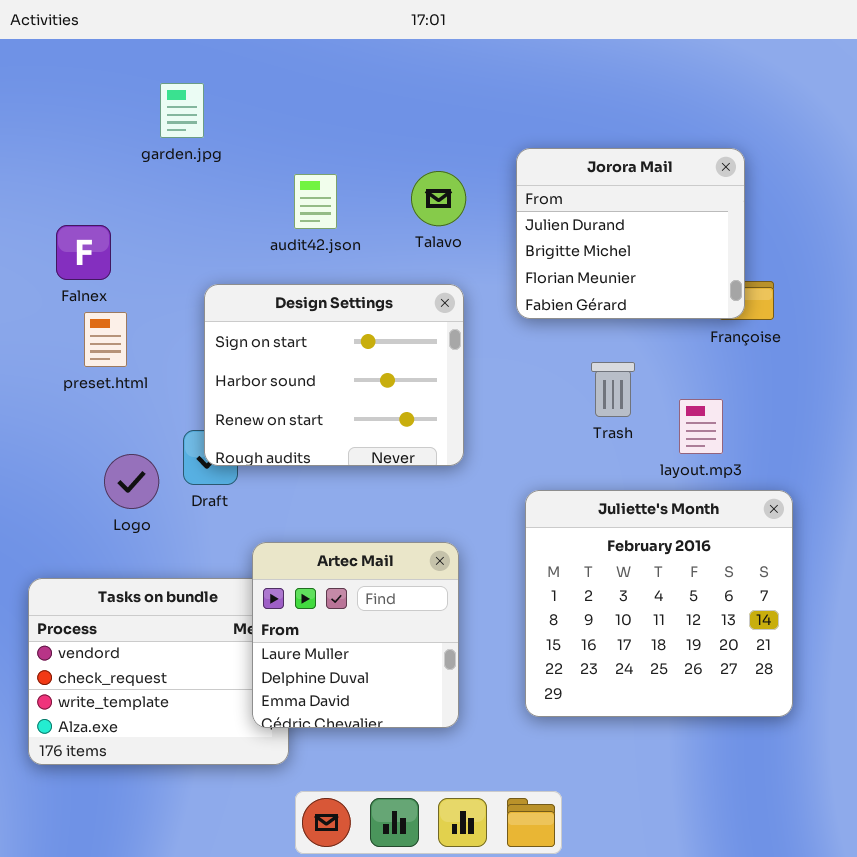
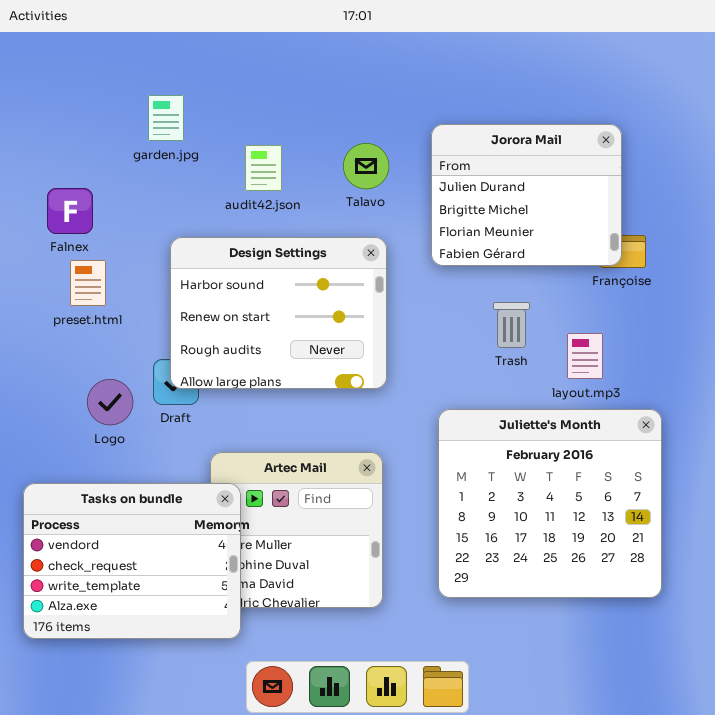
garden.jpg: [160,83,204,138] -> [148,95,184,141], moved
Design Settings: [204,284,464,466] -> [170,237,387,389], scrolled down 1 row
Tasks on bundle: [28,578,289,765] -> [23,483,241,639], raised

